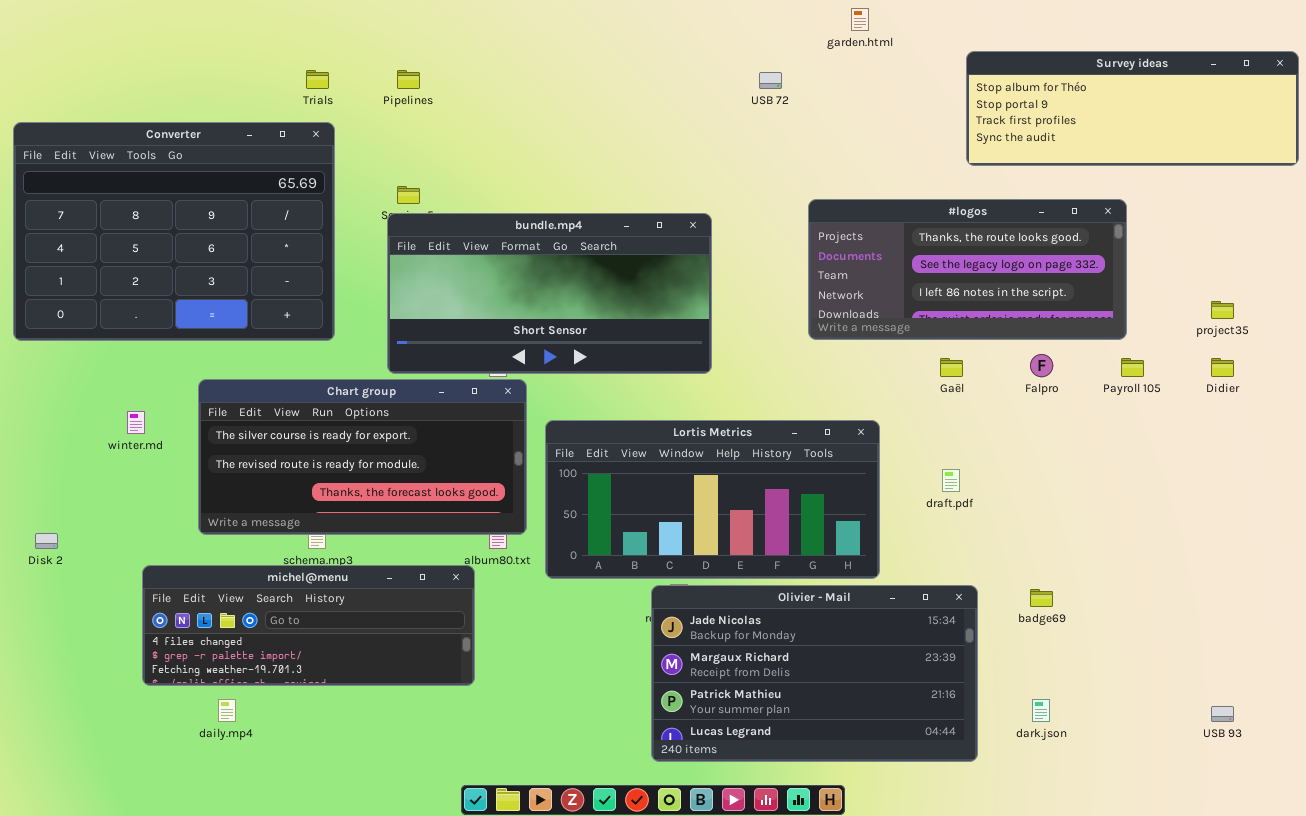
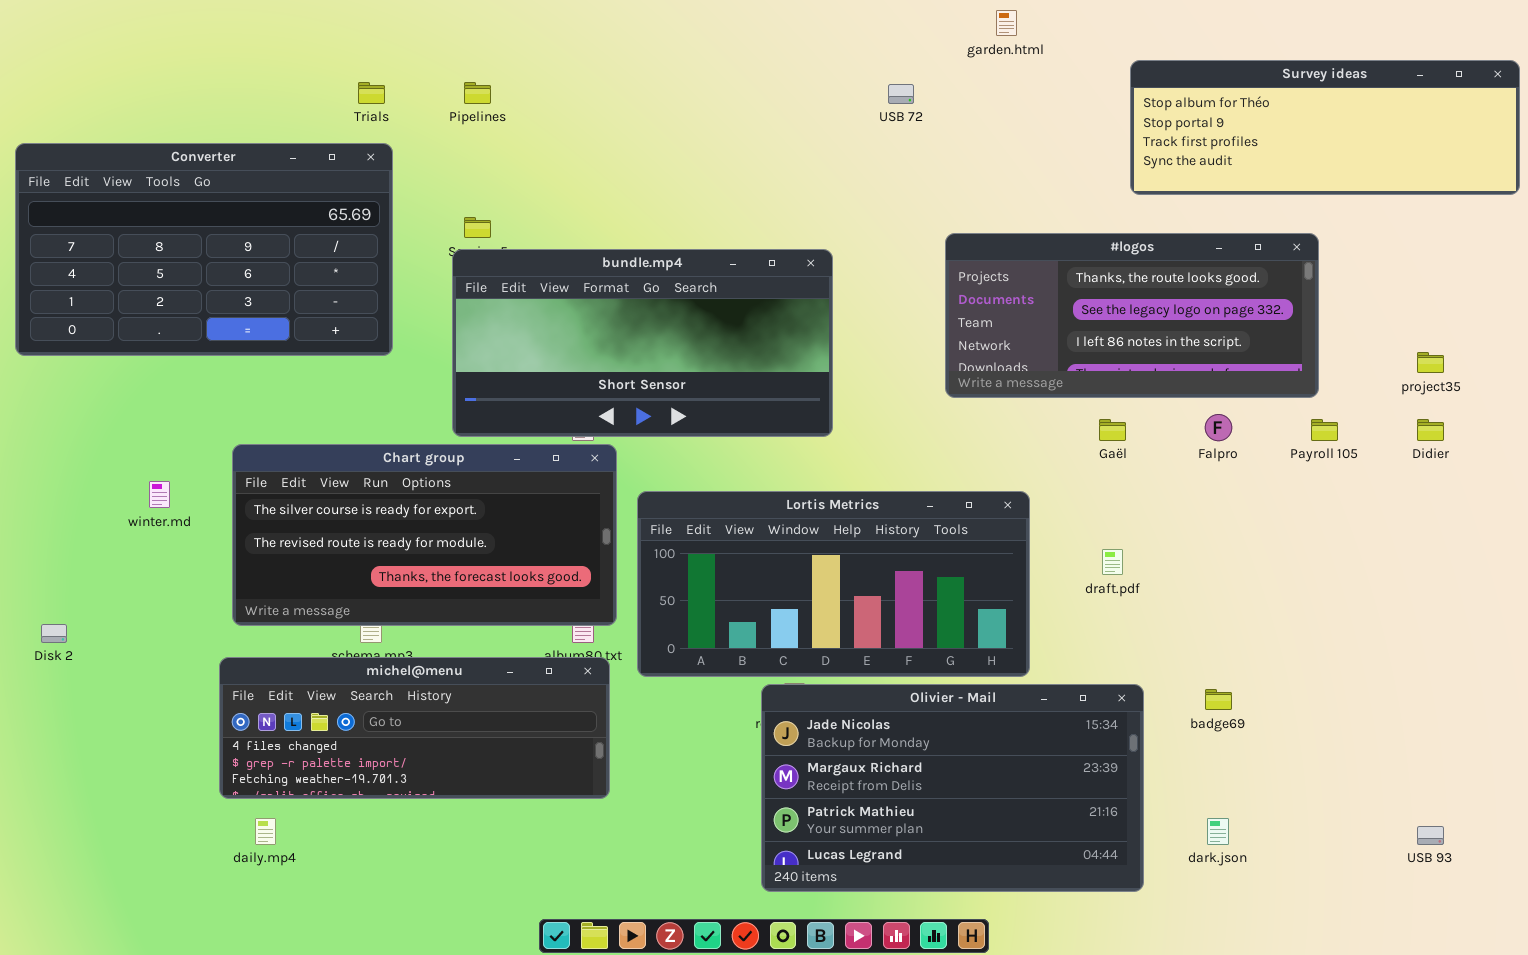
Converter: [13,122,335,341] -> [15,143,393,356], resized
michel@menu: [142,565,475,686] -> [219,657,610,799], moved

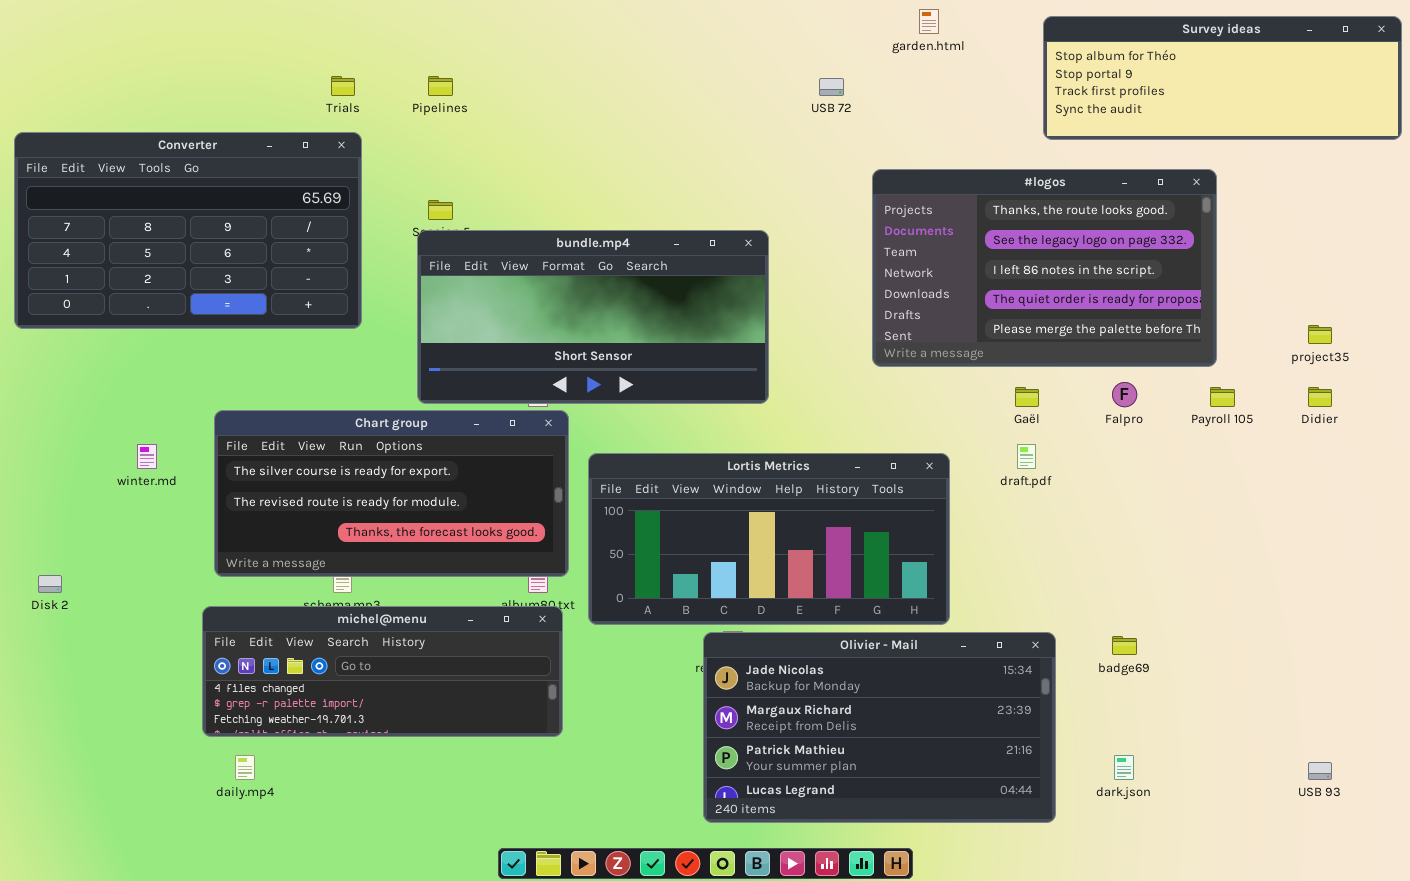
Survey ideas: [1130,60,1520,195] -> [1043,16,1402,140], moved
#logos: [945,233,1319,398] -> [872,169,1217,367], resized
draft.pdf: [1102,549,1123,575] -> [1017,444,1036,469], moved

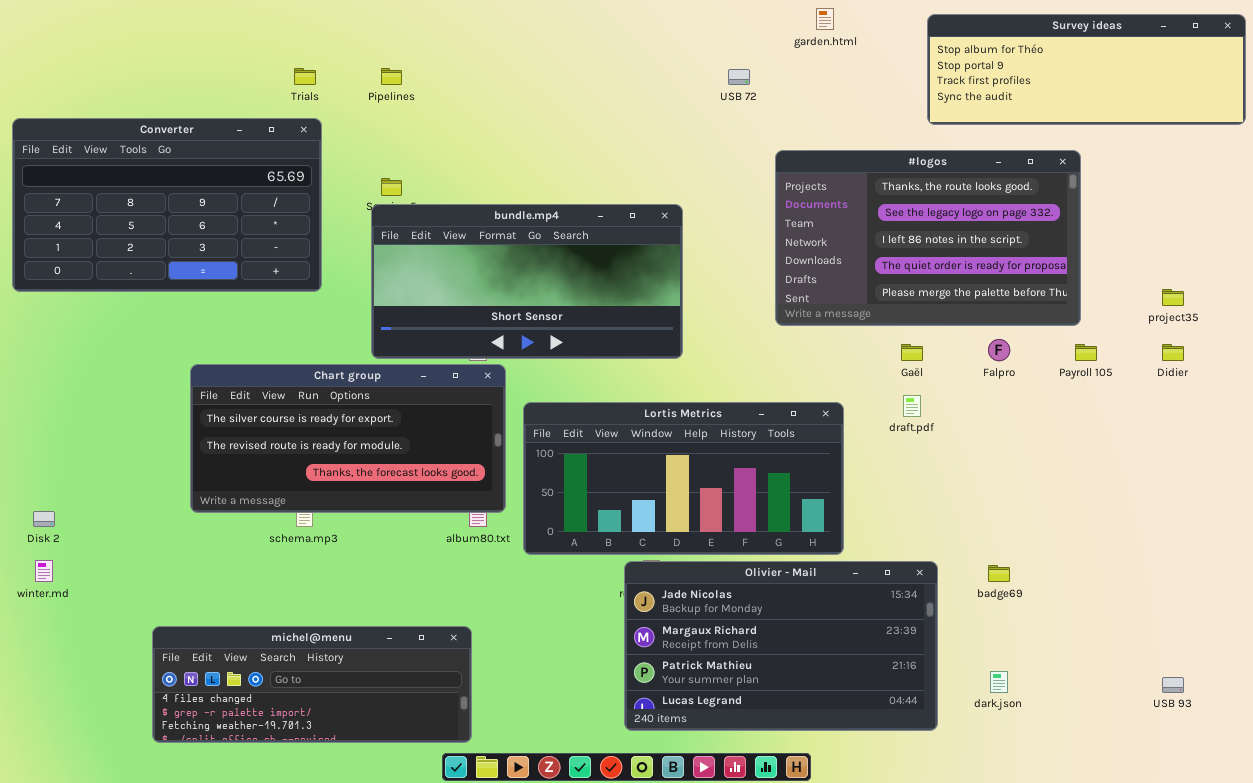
winter.md: [137,444,157,469] -> [35,560,53,582], moved
michel@menu: [202,606,563,737] -> [152,626,472,743], moved

